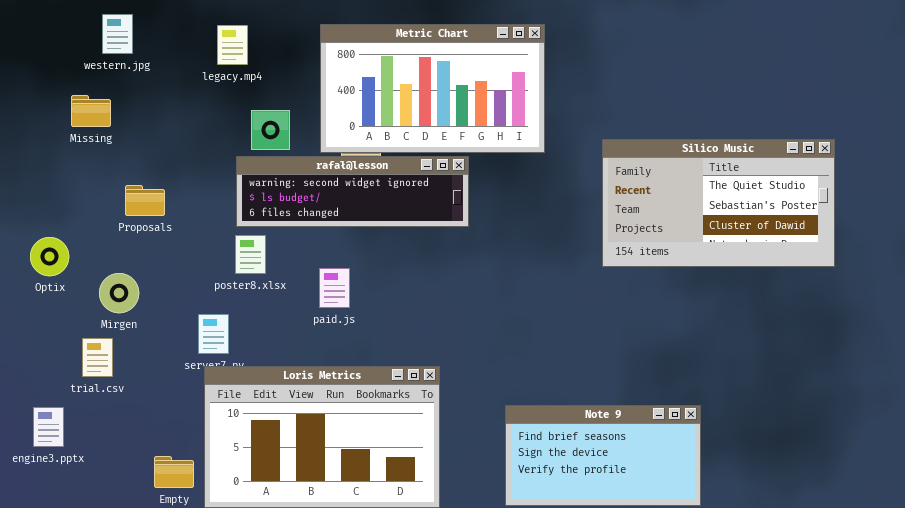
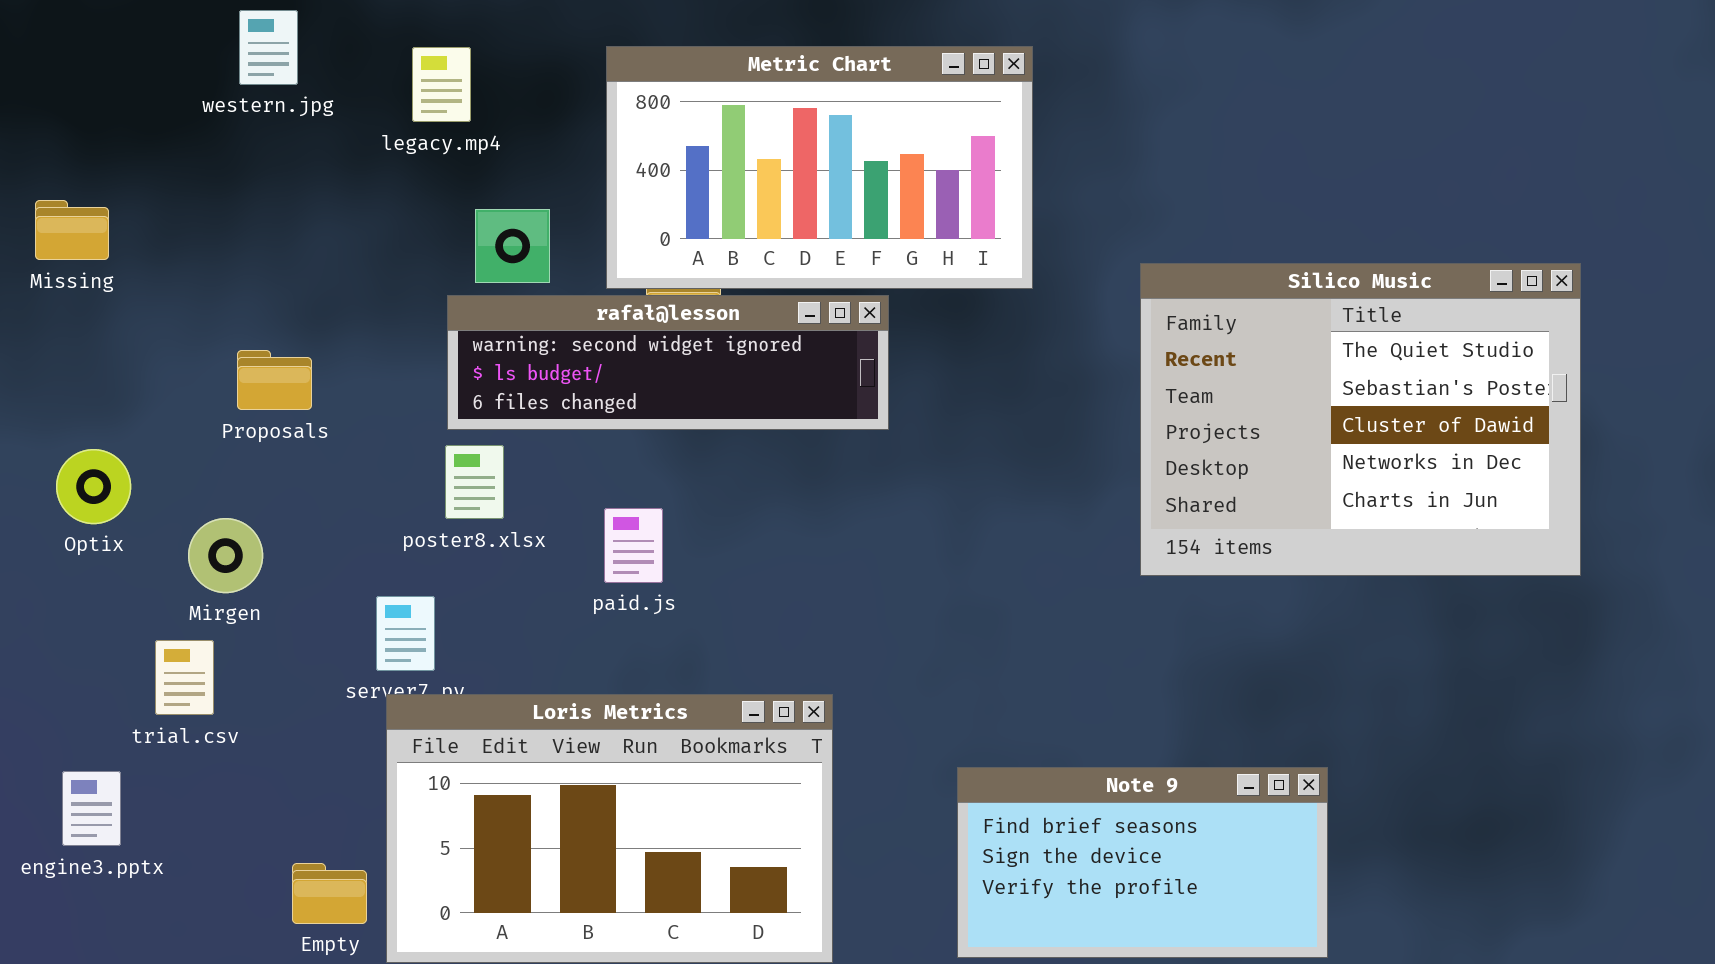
western.jpg: [102,14,133,54] -> [239,10,298,85], moved
Missing: [71,95,111,127] -> [35,200,109,260], moved
Silico Music: [602,139,835,267] -> [1140,263,1581,576], resized

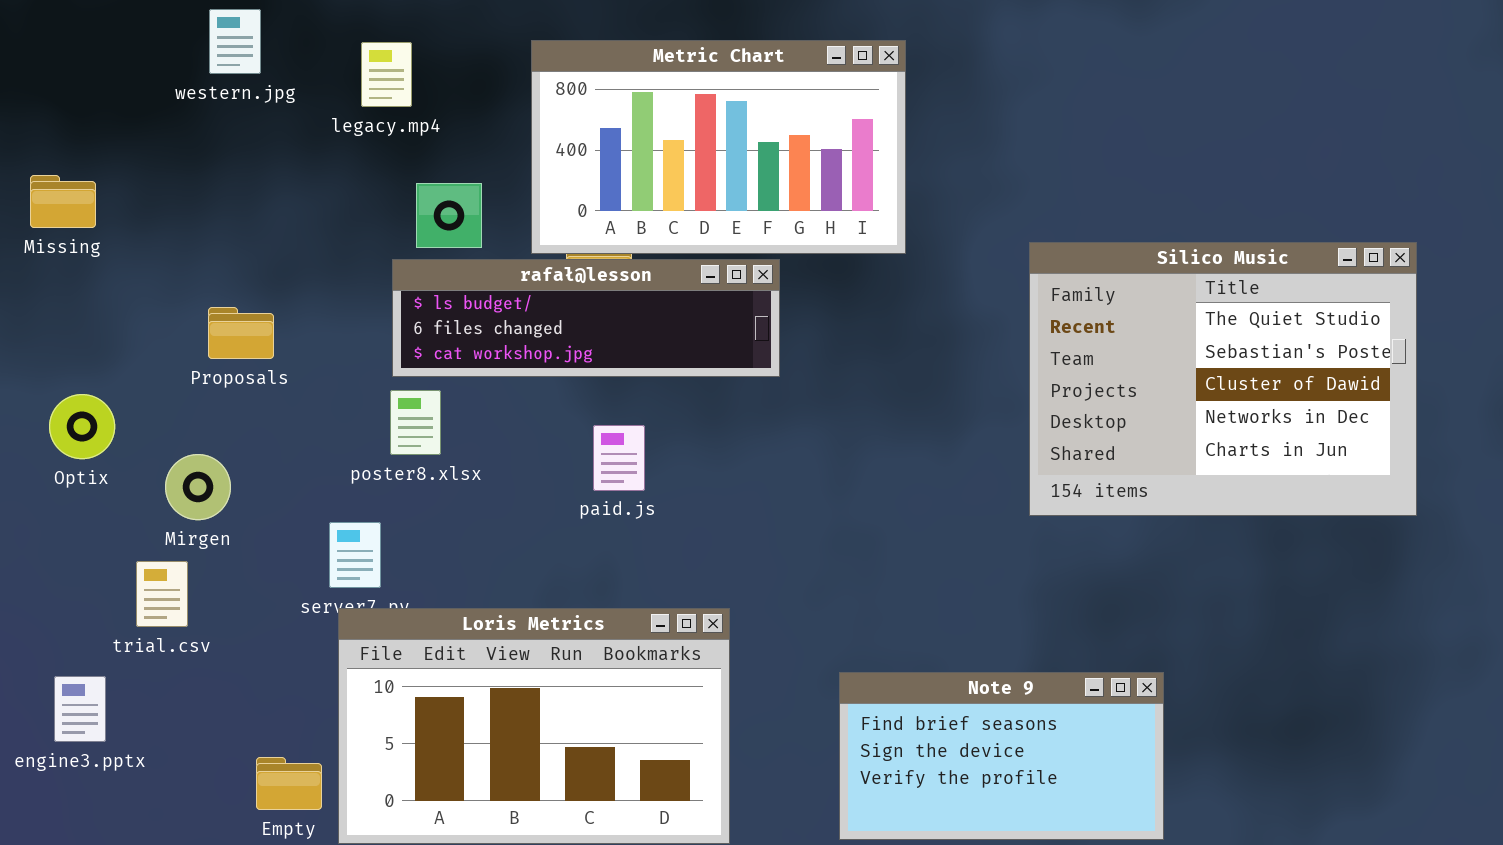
Silico Music: [1140,263,1581,576] -> [1029,242,1417,516], moved
rafał@lesson: [447,295,889,430] -> [392,259,780,377], scrolled down 1 row
paid.js: [604,508,663,583] -> [593,425,645,491], moved

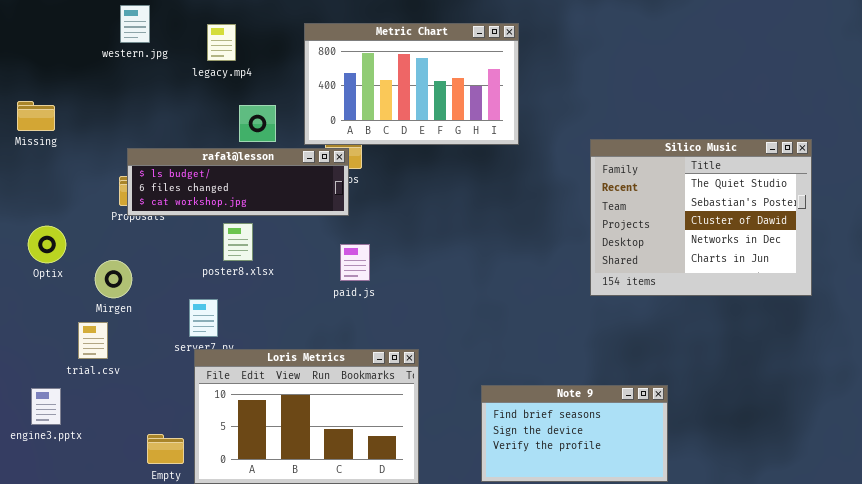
rafał@lesson: [392,259,780,377] -> [127,148,349,216], moved

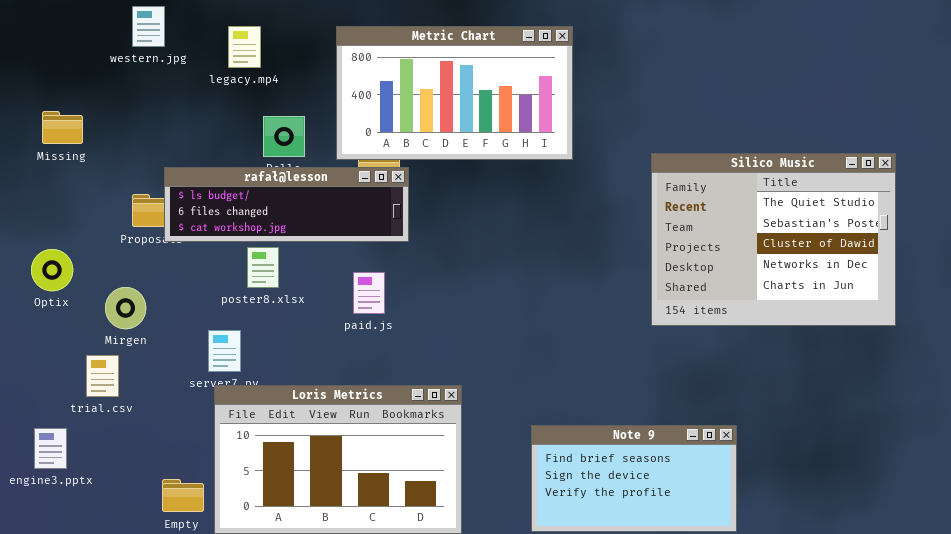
Missing: [17,101,55,131] -> [42,111,83,144], moved
rafał@lesson: [127,148,349,216] -> [164,167,409,242], moved
paid.js: [340,244,370,281] -> [353,272,385,314], moved

